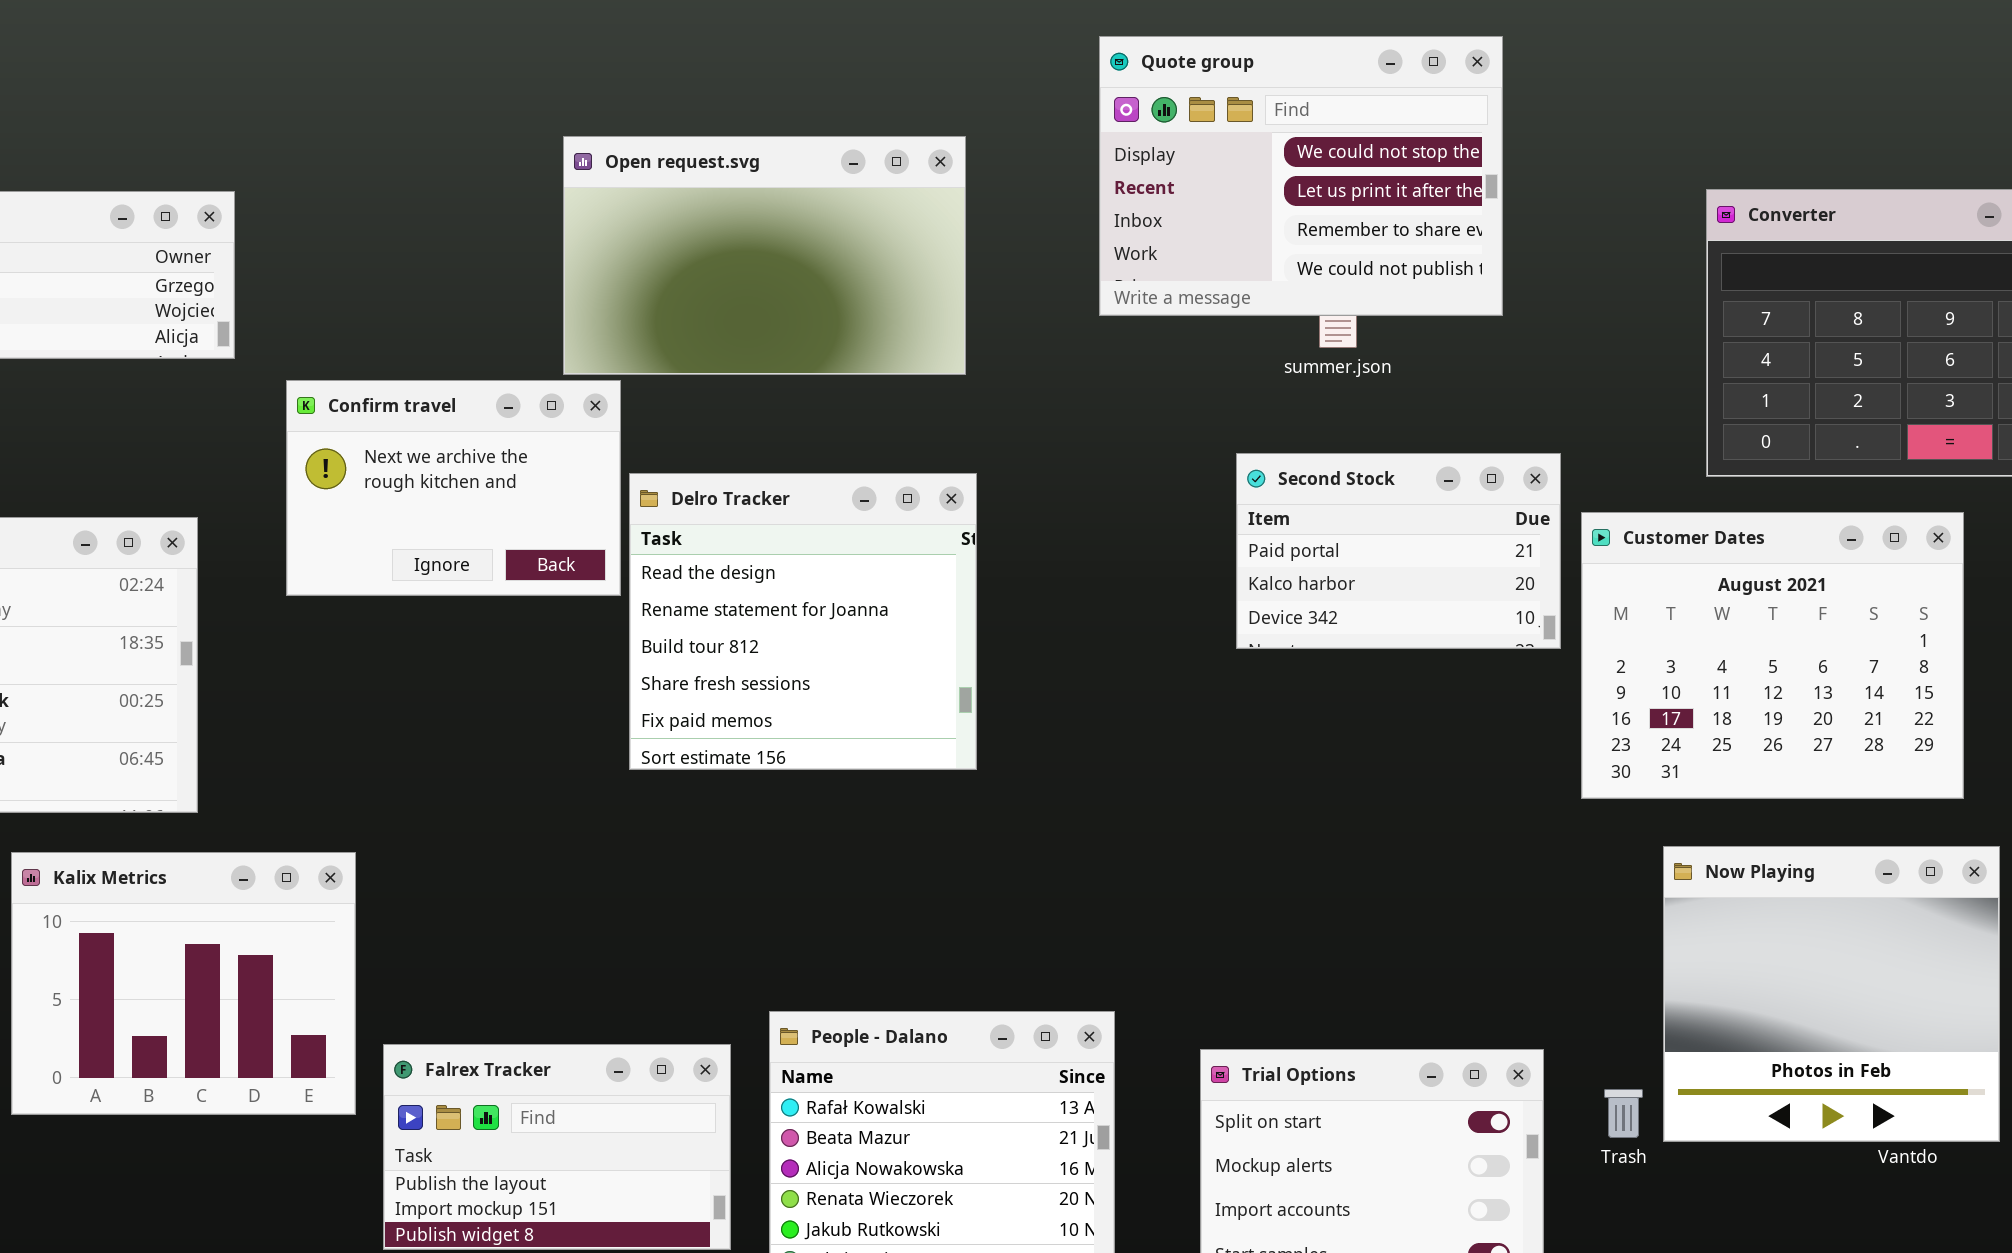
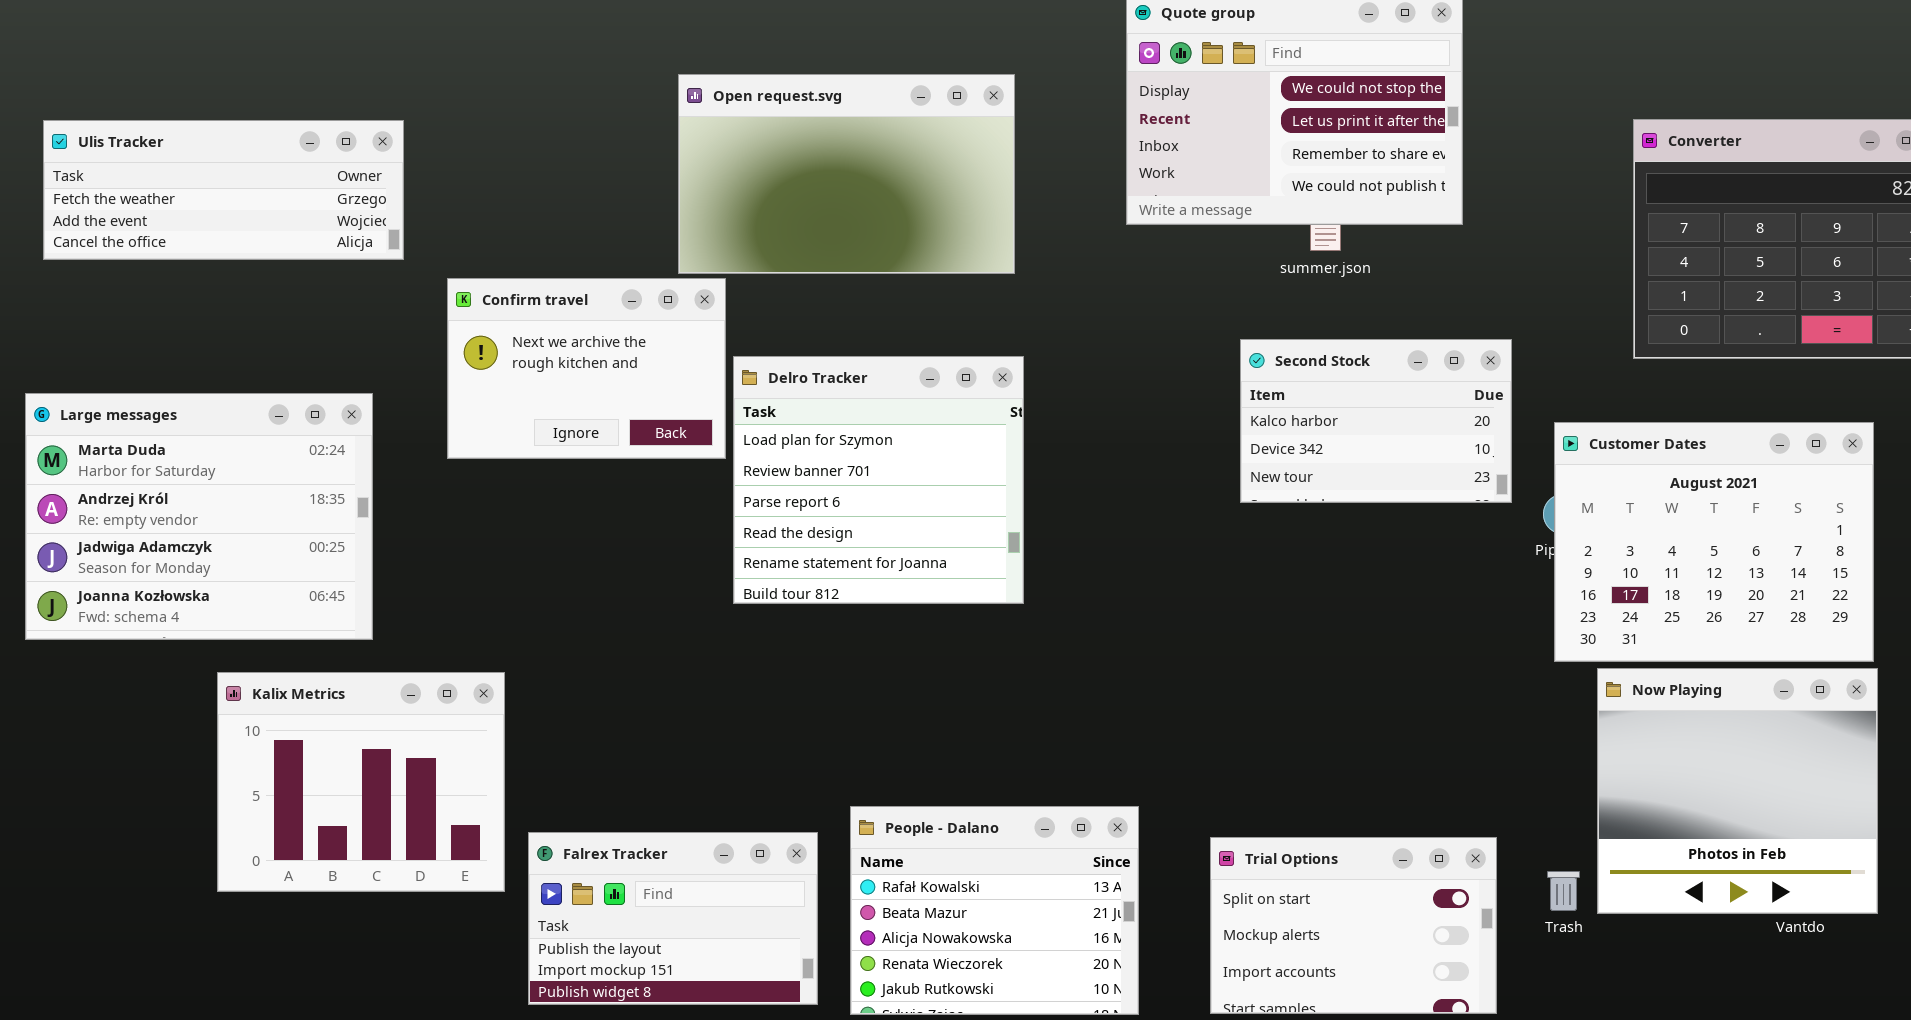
Second Stock: [1236,453,1561,649] -> [1240,339,1512,503], scrolled down 1 row
Delro Tracker: [629,473,977,770] -> [733,356,1024,604], scrolled up 3 rows
Customer Dates: [1581,512,1964,799] -> [1554,422,1874,662], moved

